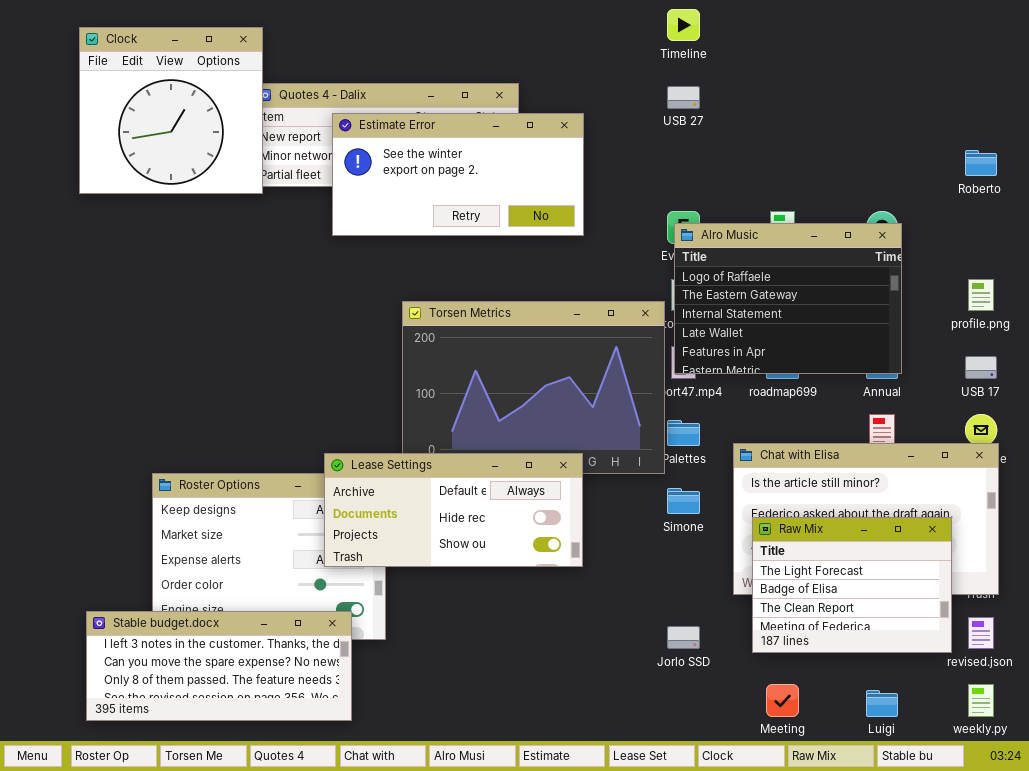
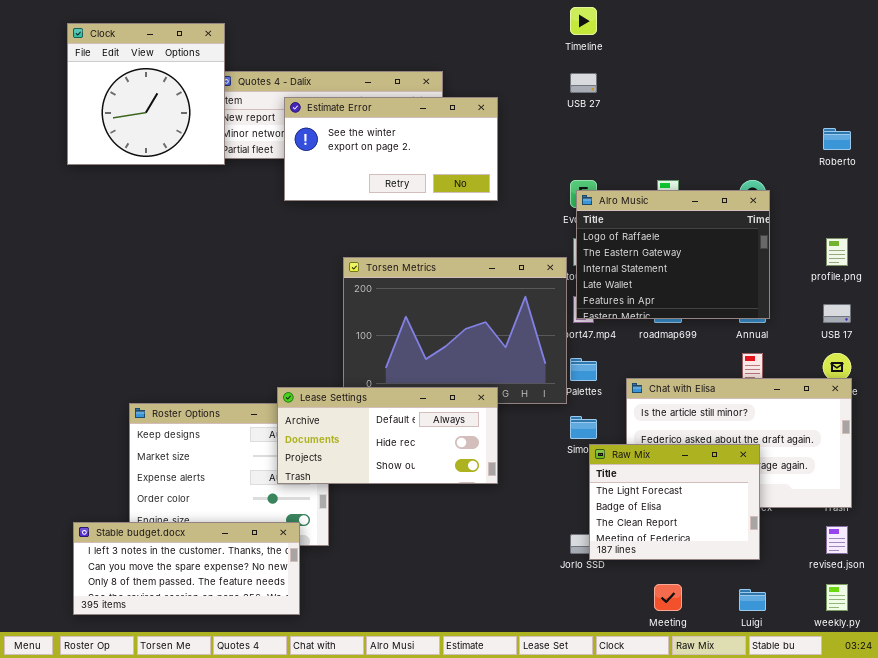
Raw Mix: [752,517,952,653] -> [589,444,760,560], moved

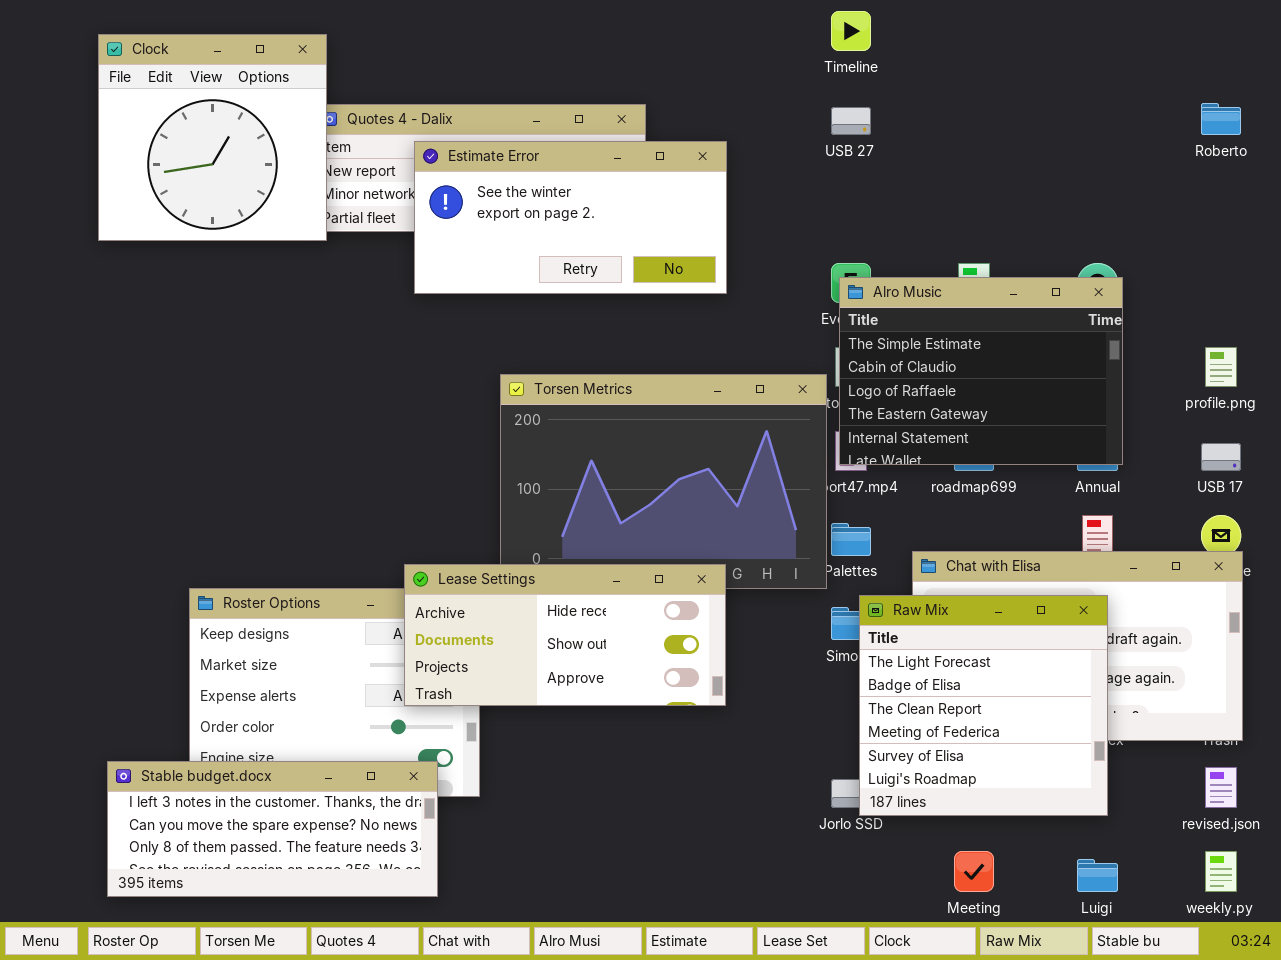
Roberto: [823,128,851,150] -> [1201,103,1241,135], moved
Alro Music: [576,190,770,319] -> [839,277,1123,465], scrolled up 2 rows
Lease Settings: [277,387,498,484] -> [404,564,726,706], scrolled down 1 row
Raw Mix: [589,444,760,560] -> [859,595,1108,816], resized

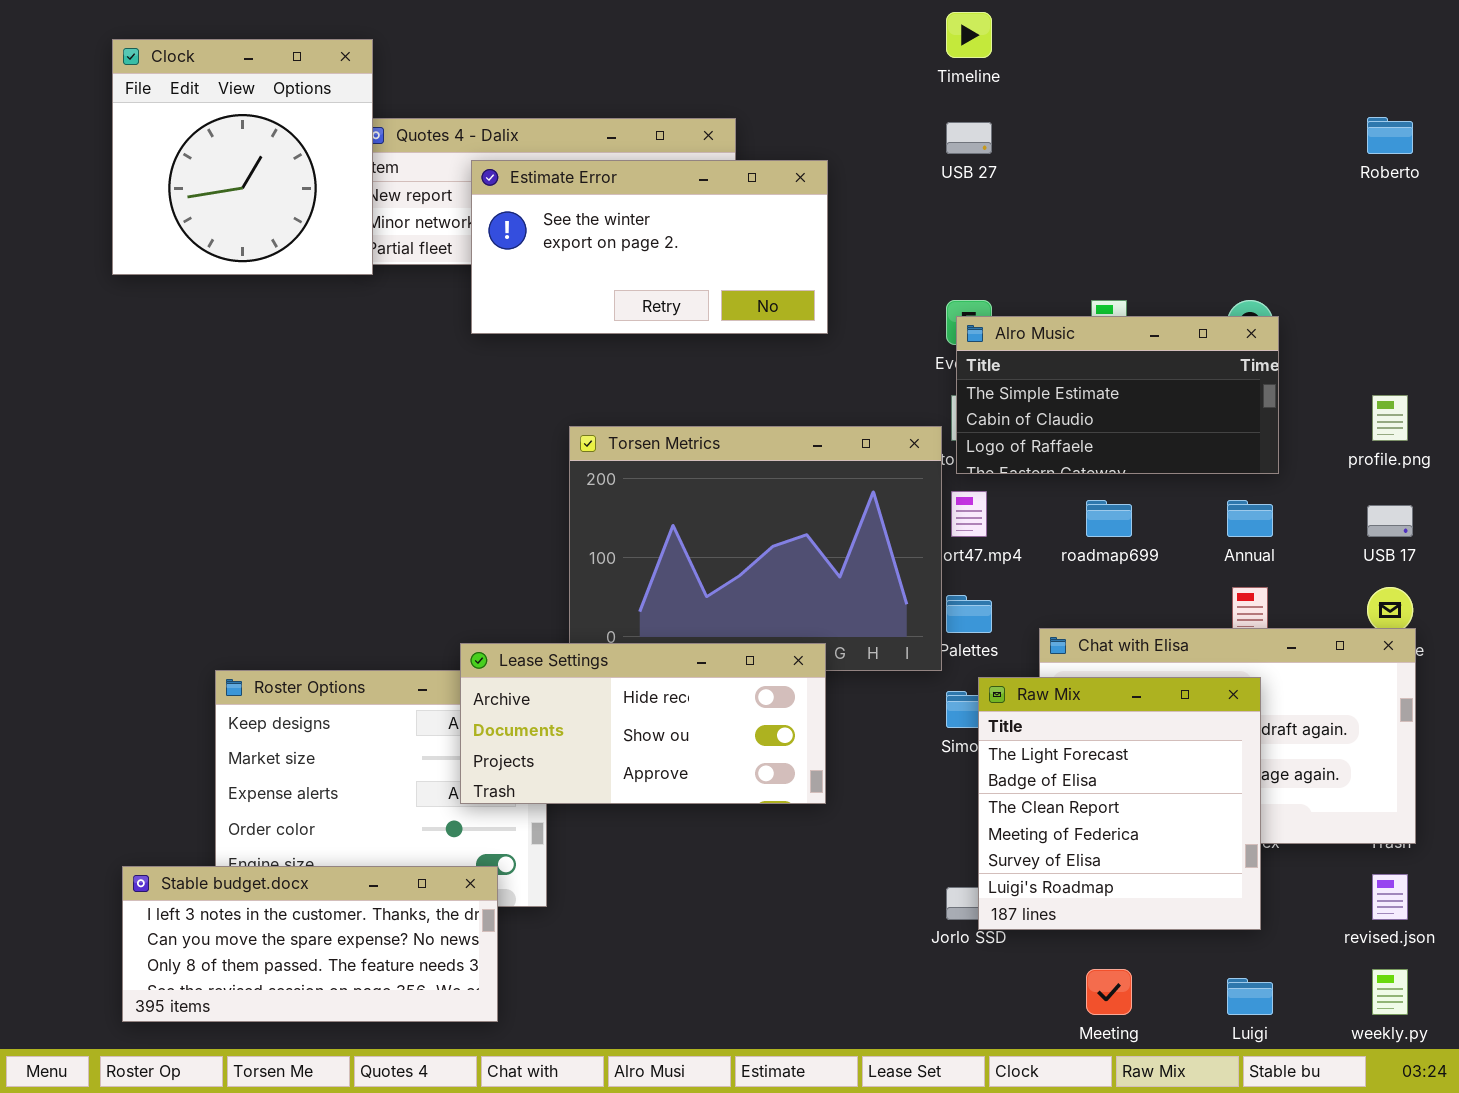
Alro Music: [839,277,1123,465] -> [956,316,1279,474], resized

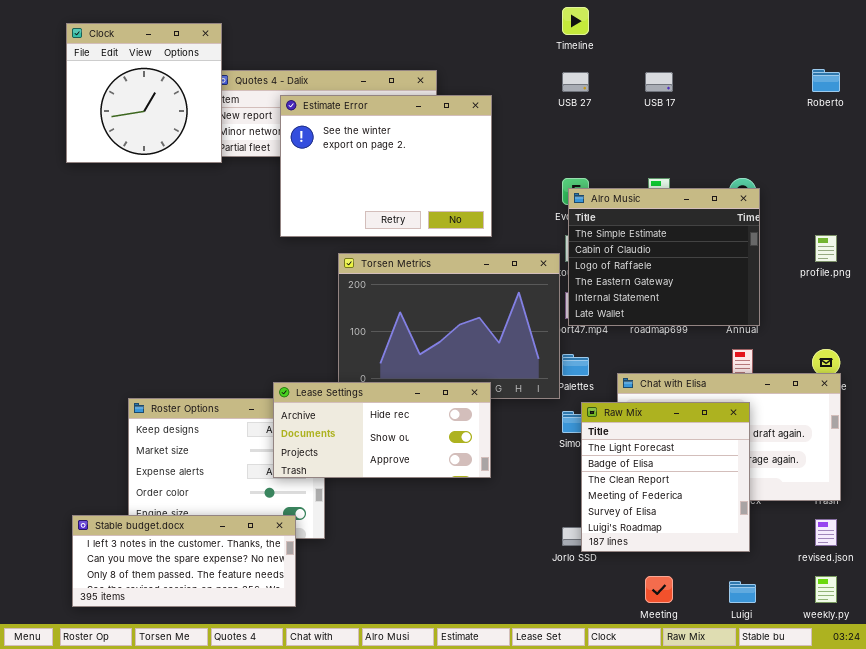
Estimate Error: [471,160,828,334] -> [280,95,492,237], resized
Alro Music: [956,316,1279,474] -> [568,188,760,326], resized
USB 17: [1367,505,1413,537] -> [645,72,673,92], moved

